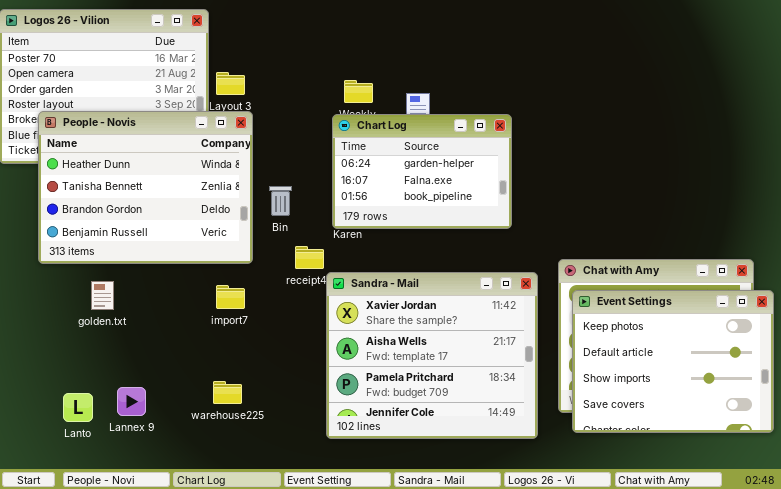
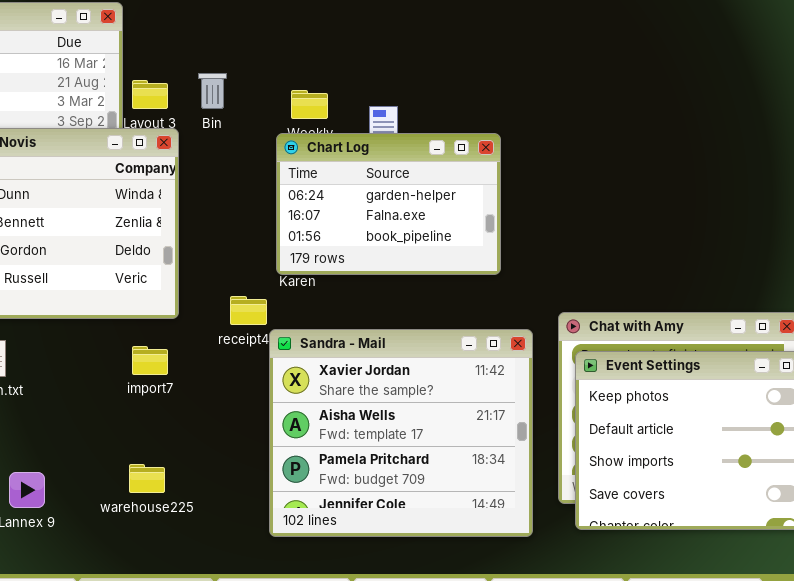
Bin: [269,186,292,216] -> [198,73,227,109], moved

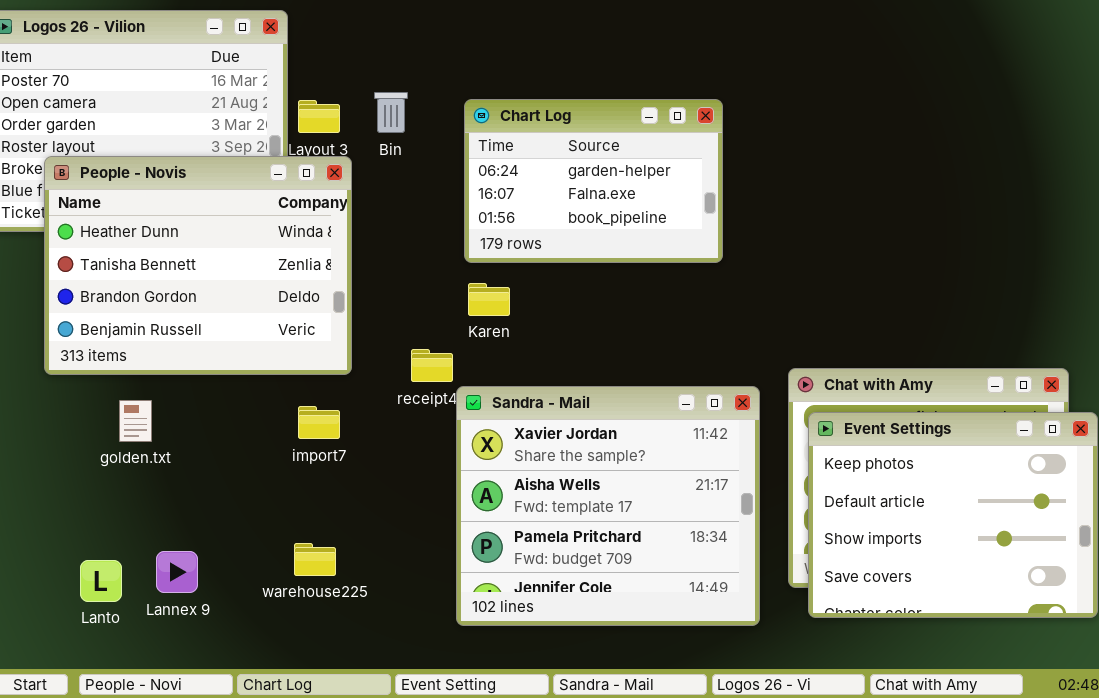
Chart Log: [276,133,501,275] -> [464,99,723,263], moved

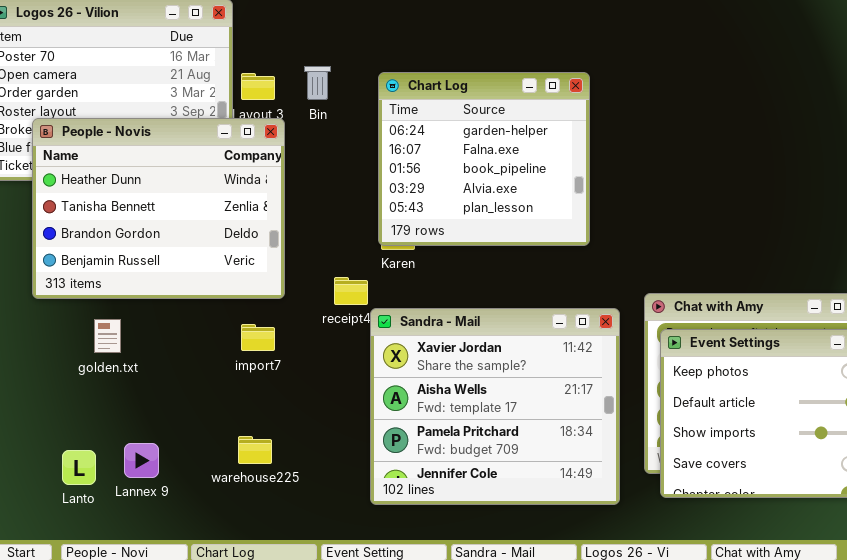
Chart Log: [464,99,723,263] -> [378,72,590,246], resized

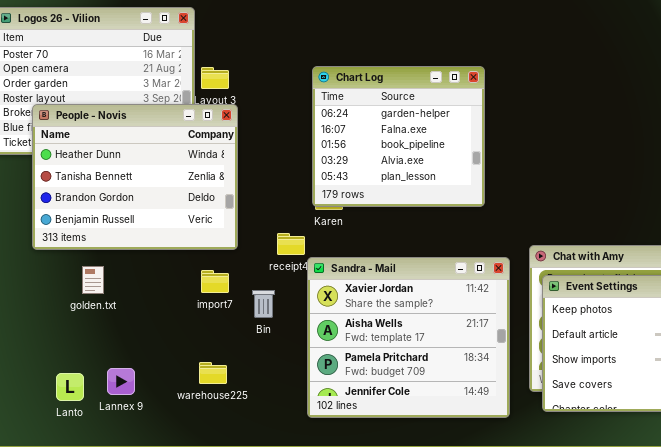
Bin: [304,66,331,100] -> [252,290,275,318], moved

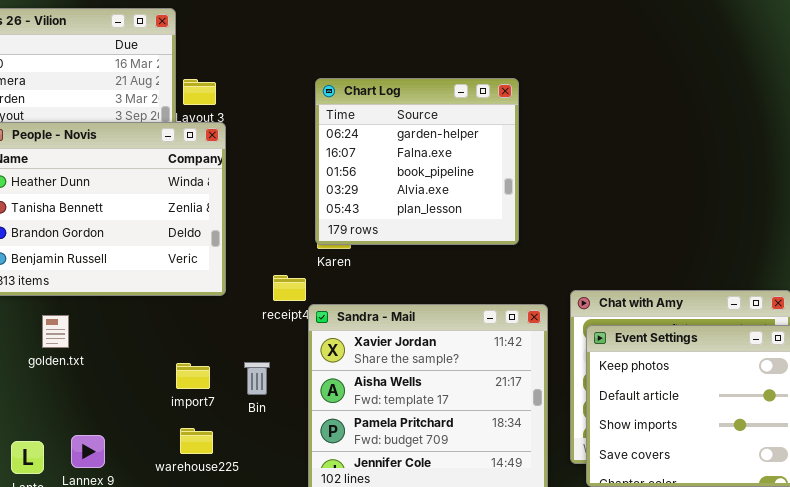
import7: [201,270,229,293] -> [176,363,210,389], moved
Bin: [252,290,275,318] -> [244,362,270,395], moved

